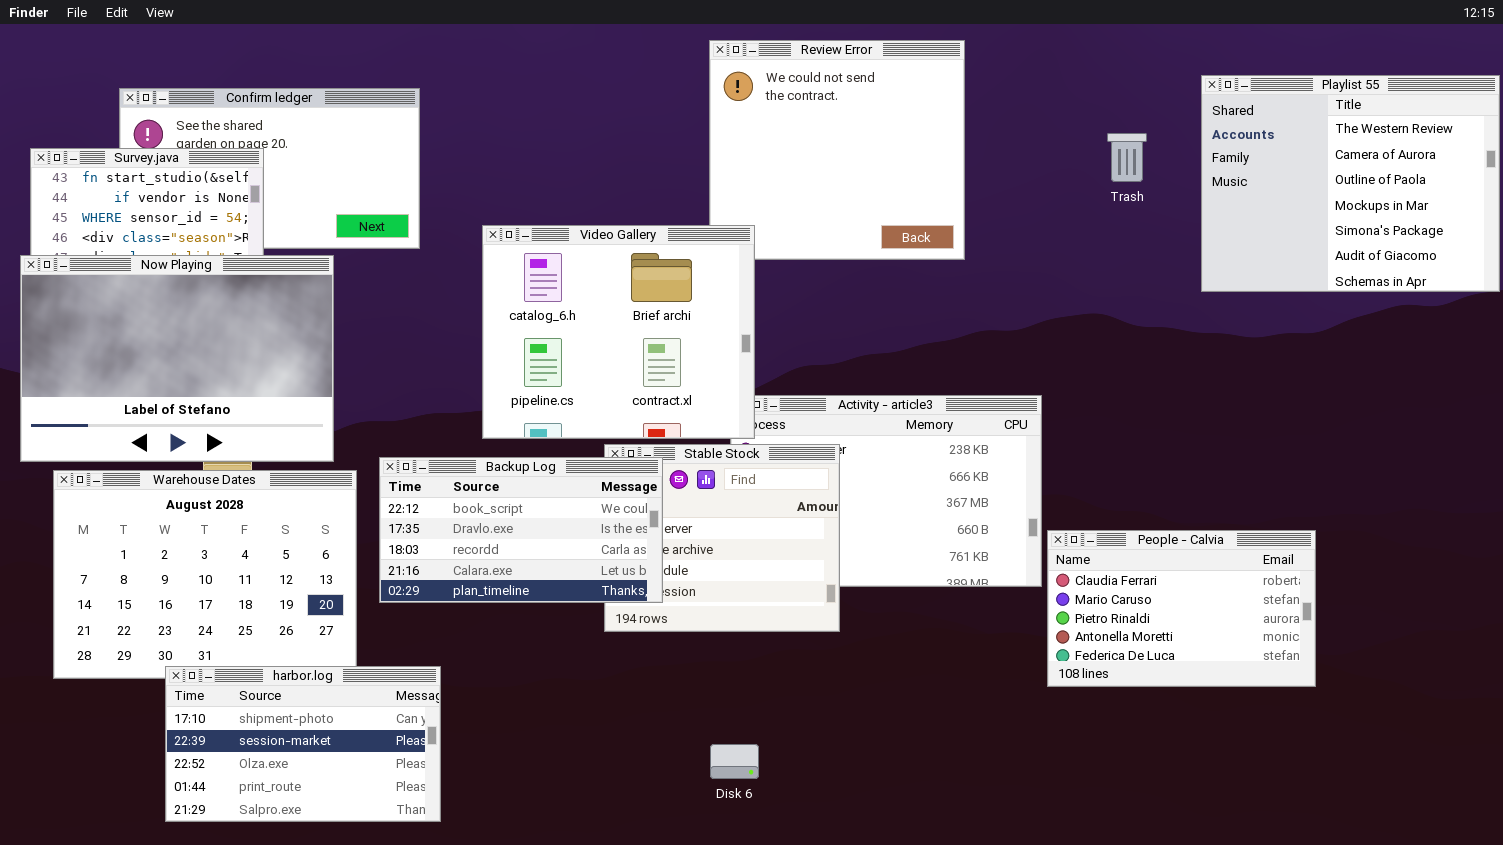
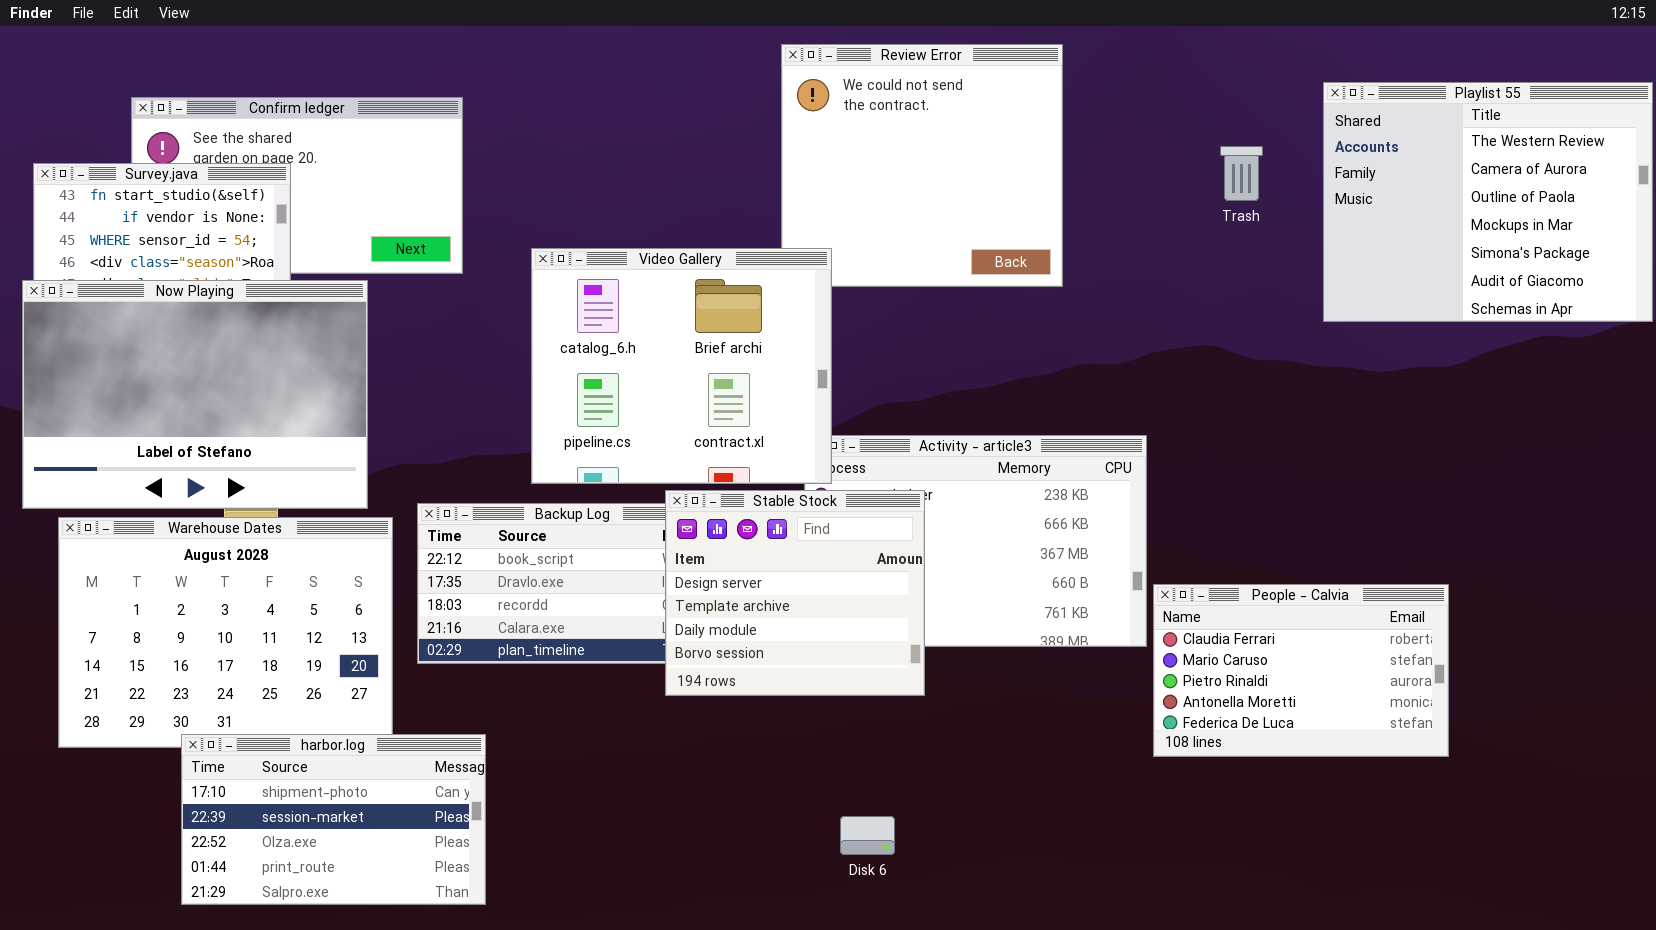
Stable Stock: [604,444,840,632] -> [665,490,925,696], raised
Disk 6: [710,744,759,779] -> [840,816,895,855], moved

